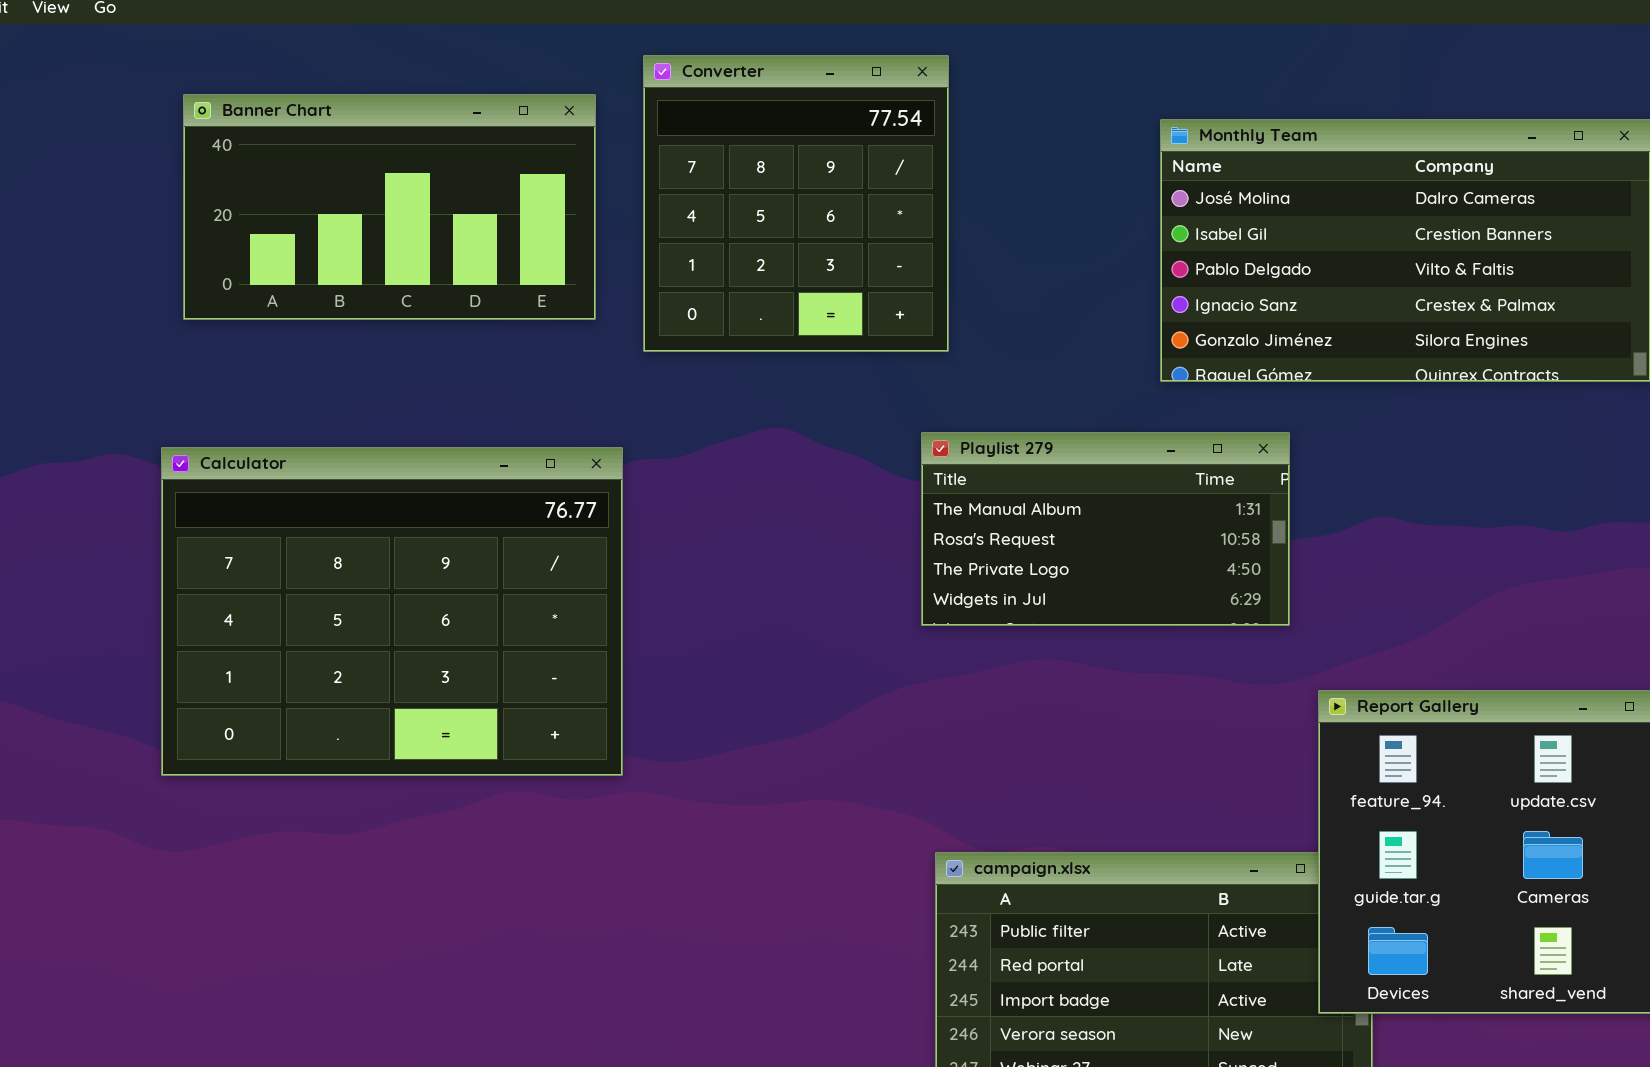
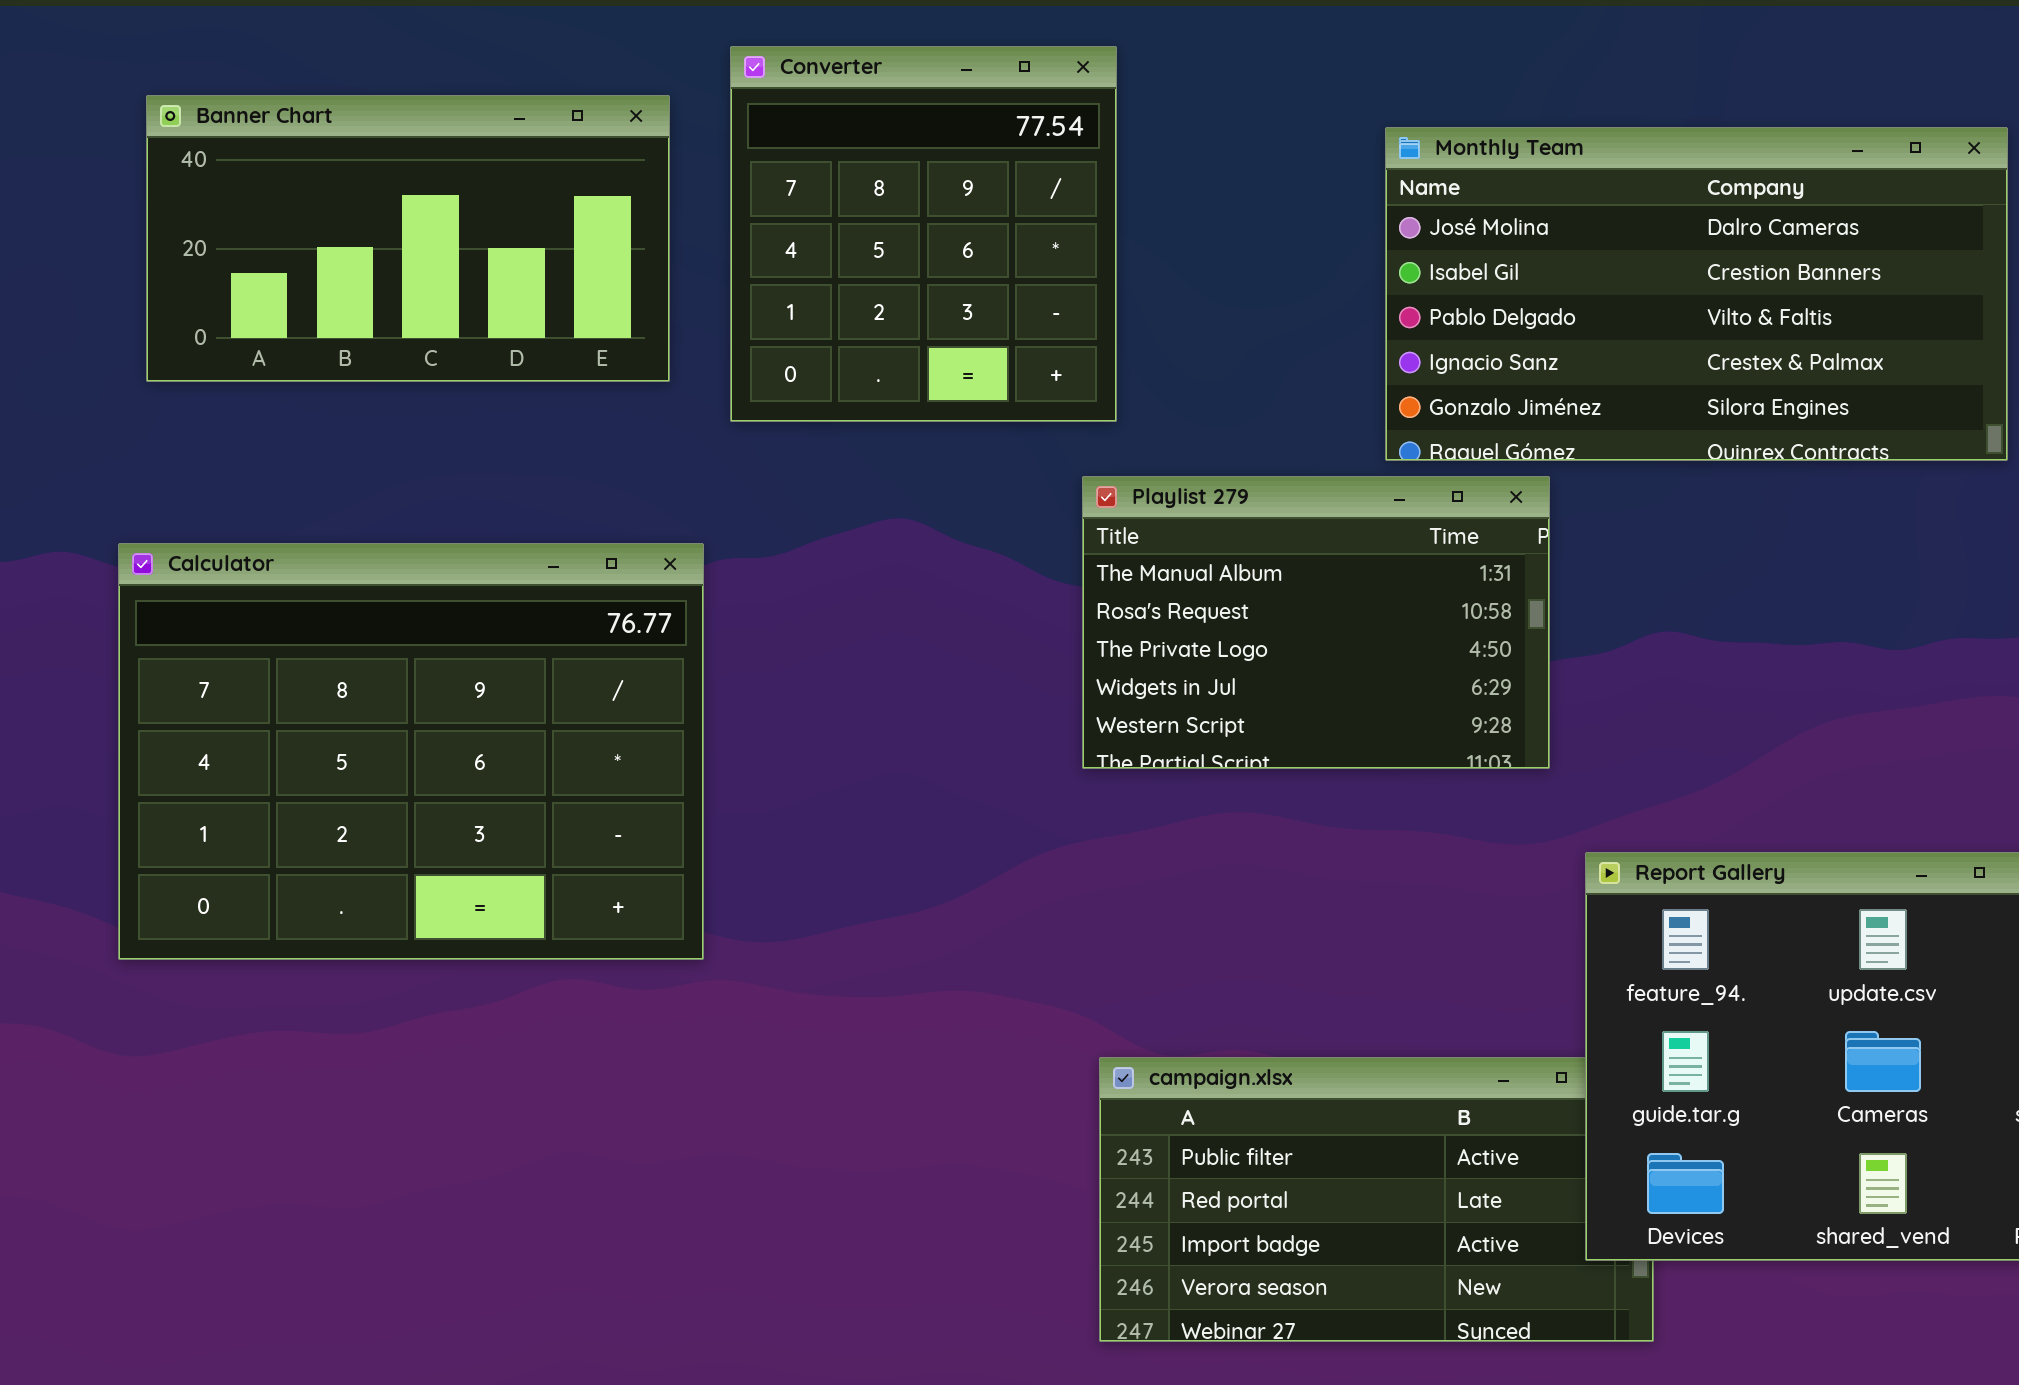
Playlist 279: [921,432,1290,626] -> [1082,476,1550,769], resized

